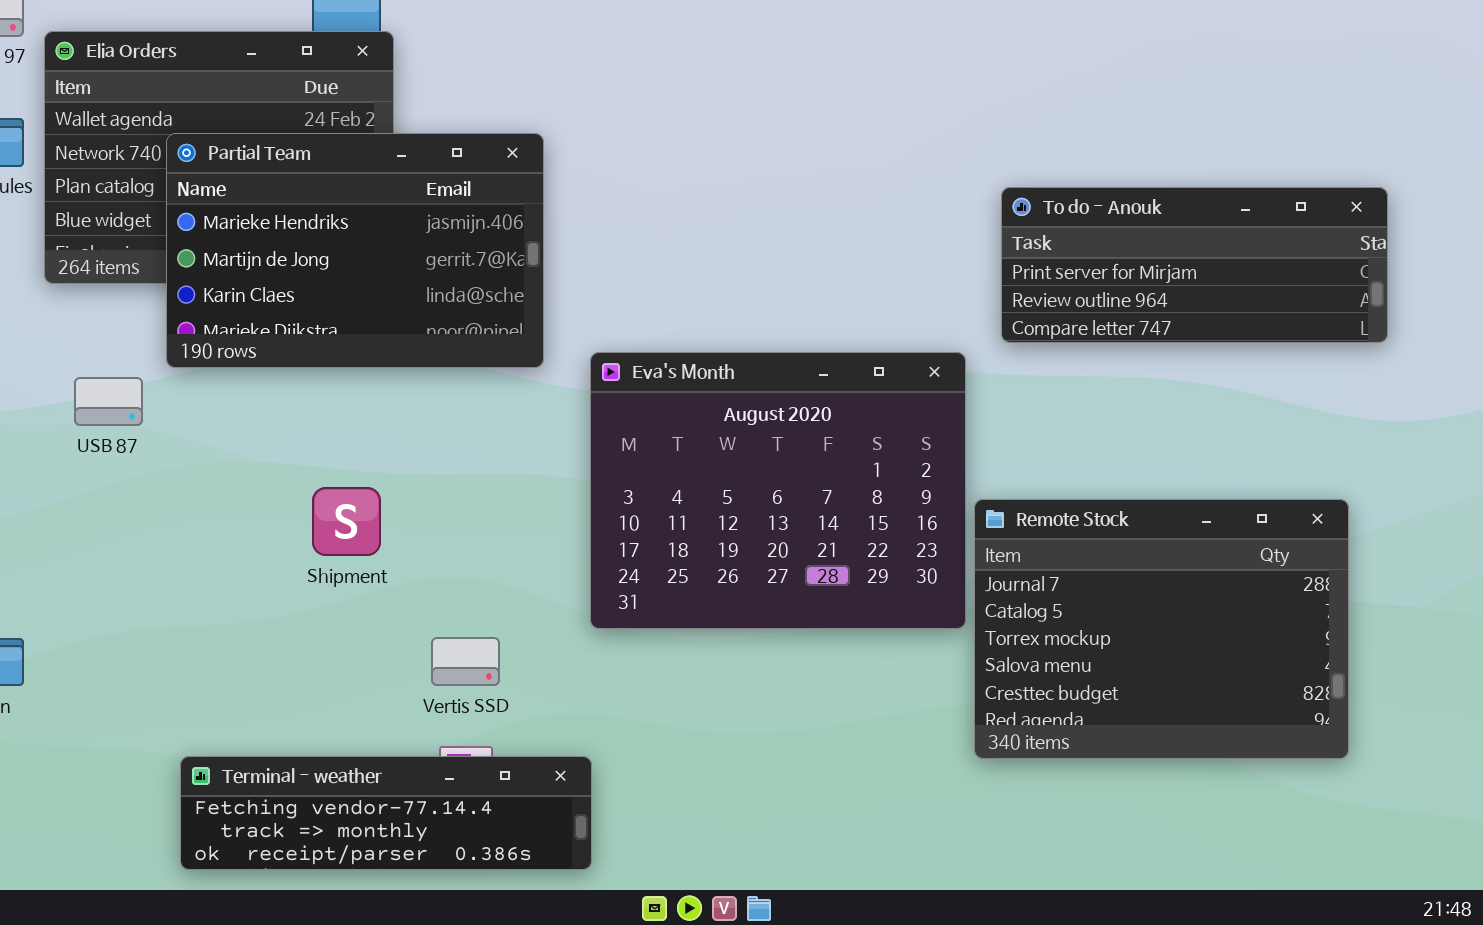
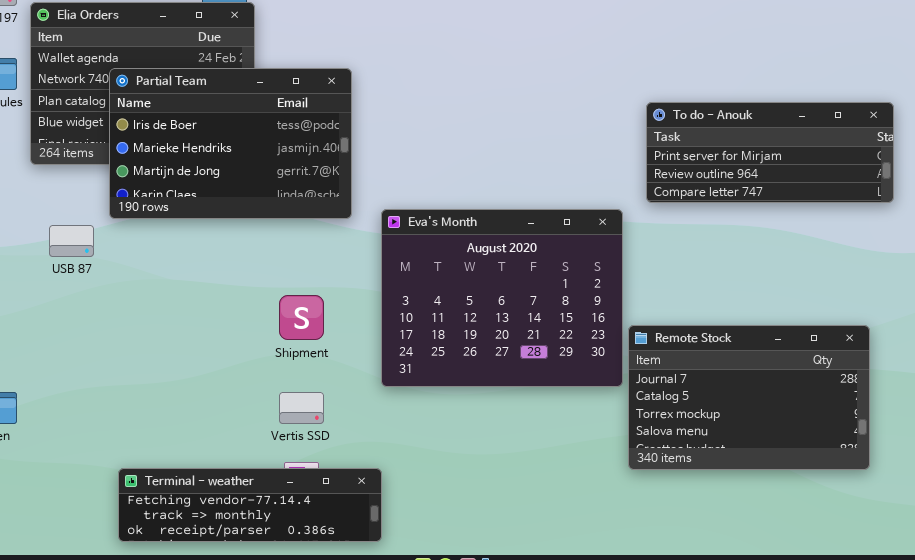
Partial Team: [166,133,544,368] -> [109,68,352,219], scrolled up 1 row
Shipment: [312,487,381,556] -> [279,295,324,340], moved
Remote Stock: [974,499,1349,759] -> [628,325,870,470], resized

